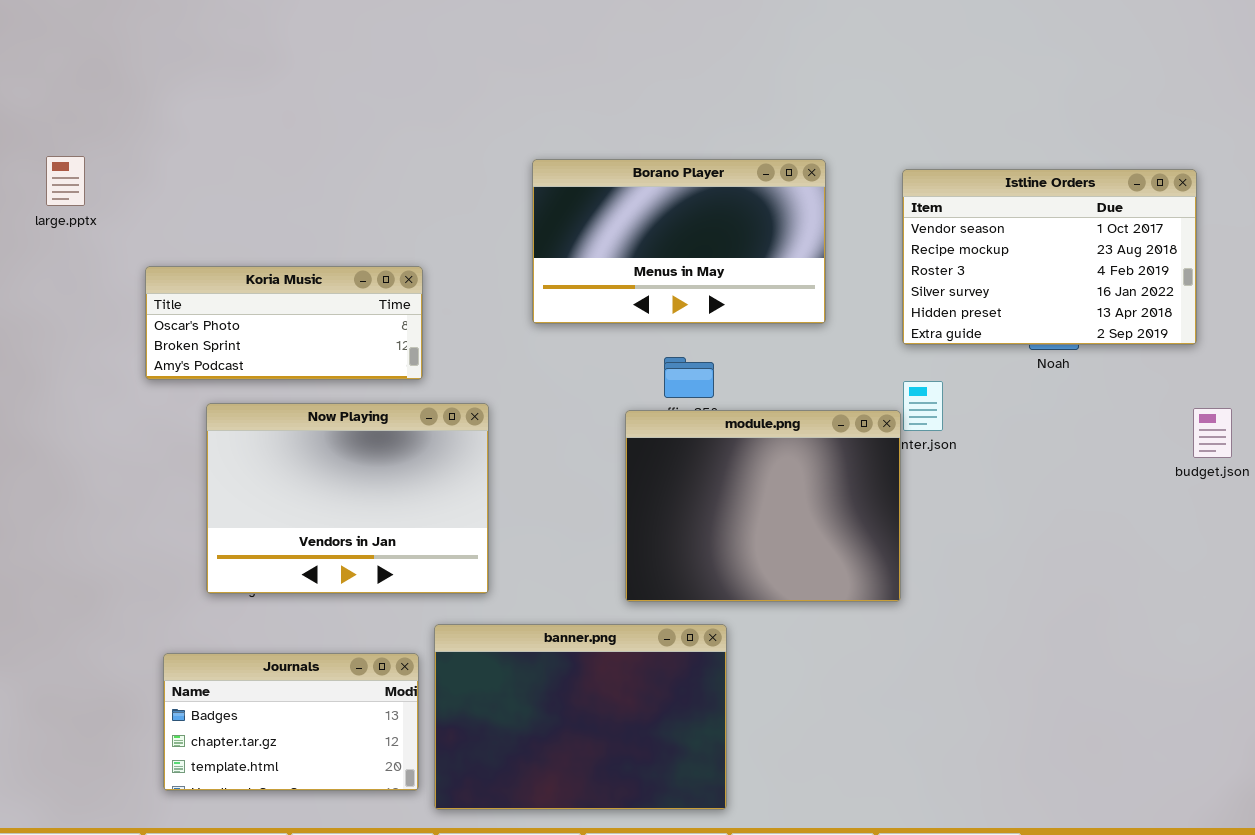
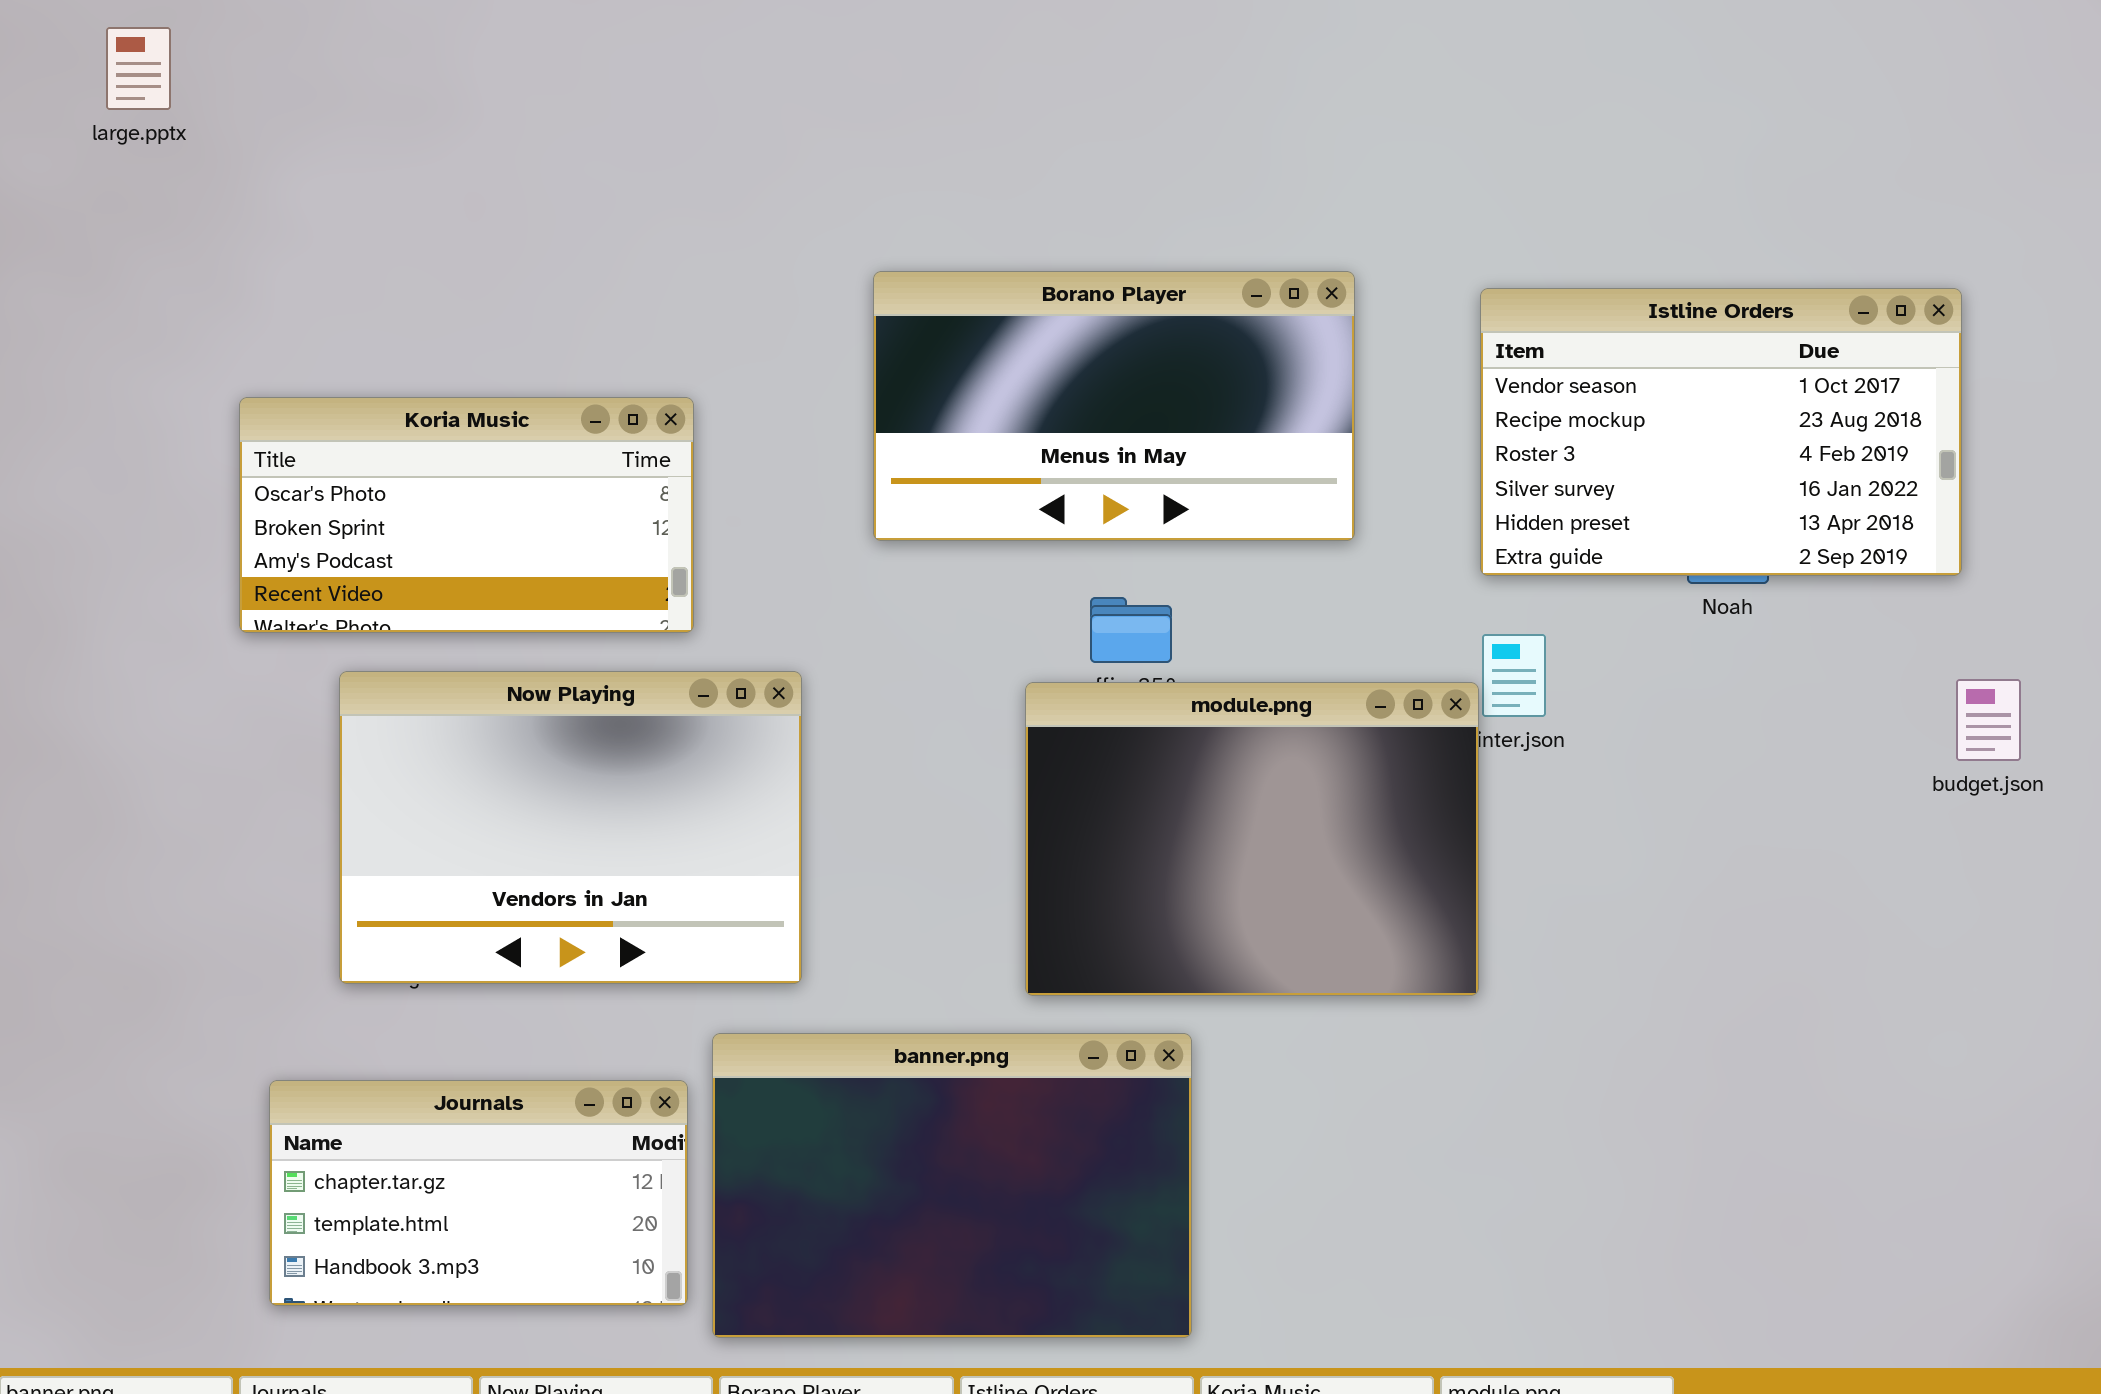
large.pptx: [46,156,85,206] -> [106,27,171,110], moved
Koria Music: [145,266,423,380] -> [239,397,694,633], resized
Journals: [163,653,419,791] -> [269,1080,688,1306], scrolled down 1 row

